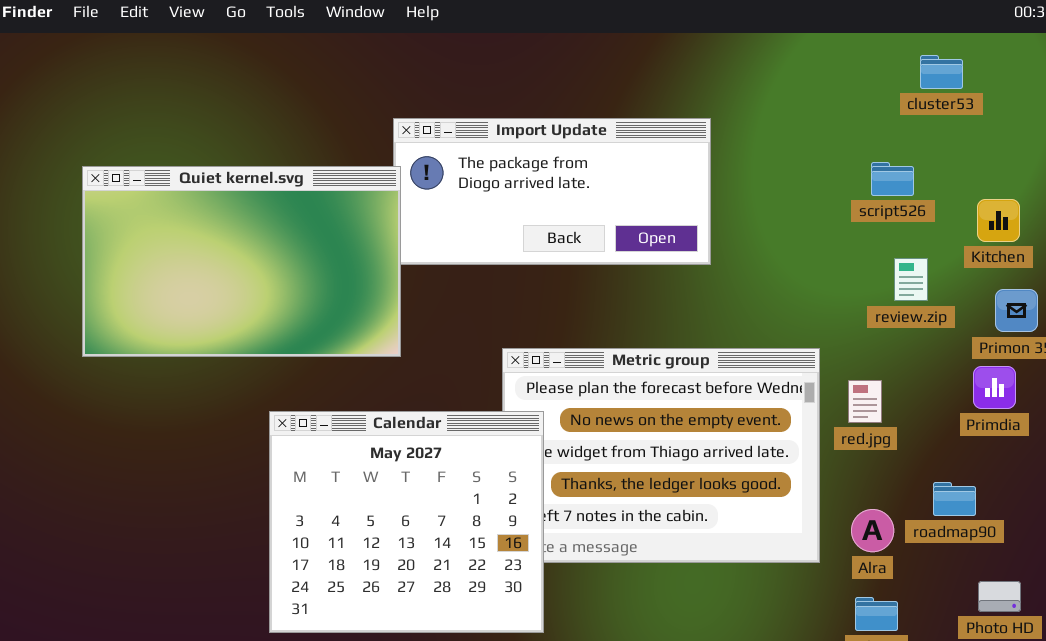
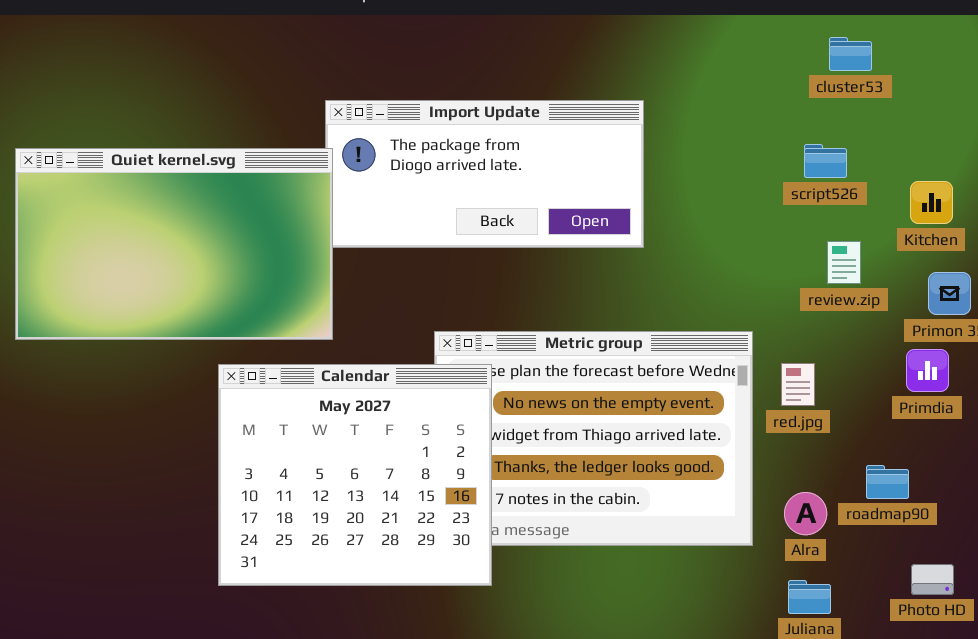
cluster53: [920,55,963,89] -> [829,37,872,71], moved
Calendar: [269,411,544,633] -> [218,364,492,586], moved

